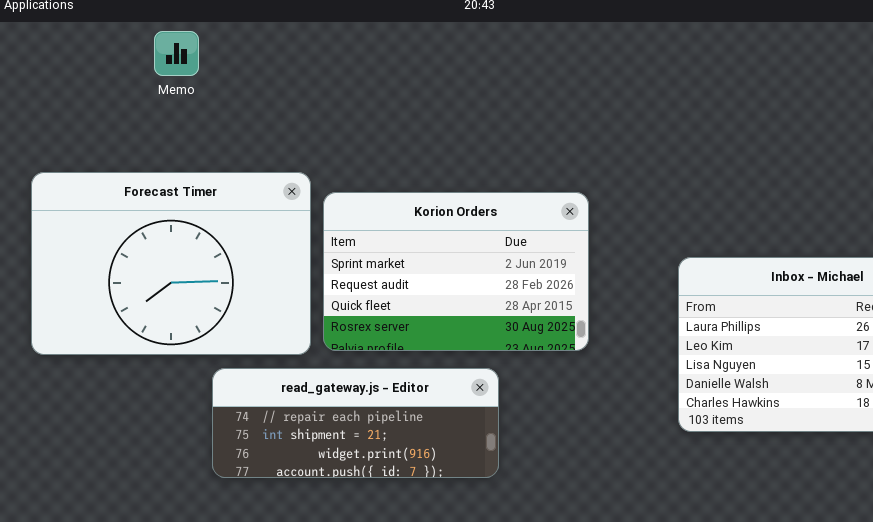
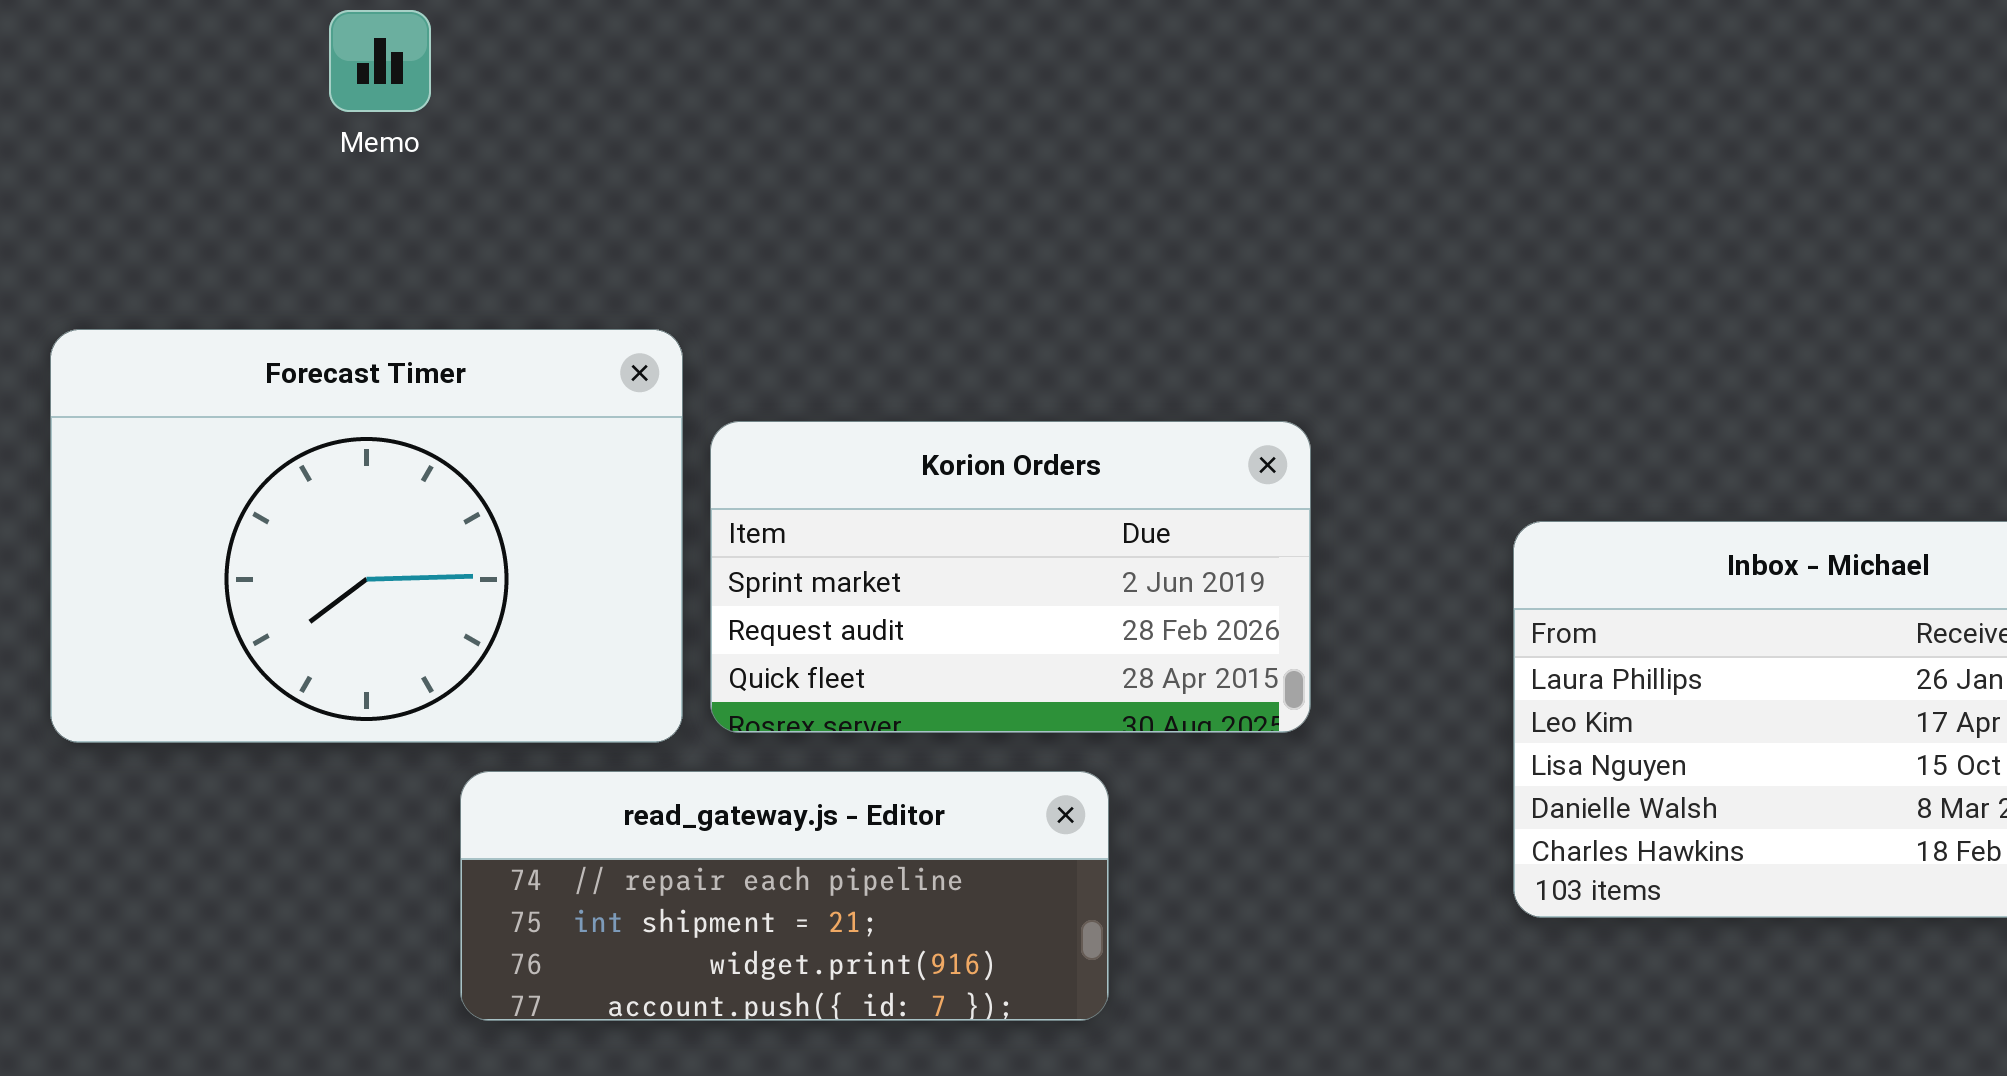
Korion Orders: [323,192,589,351] -> [710,421,1311,733], resized

